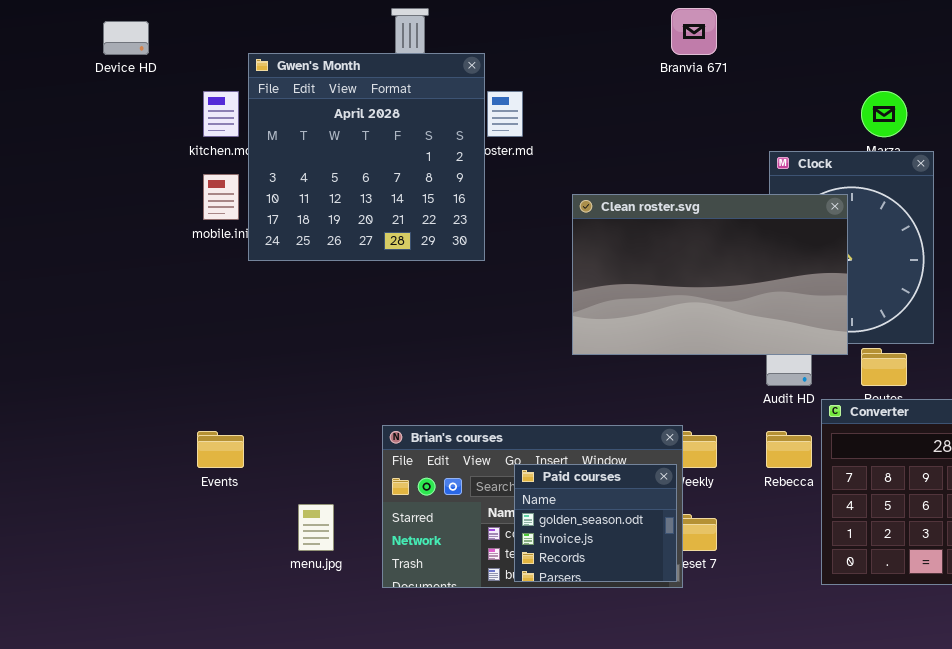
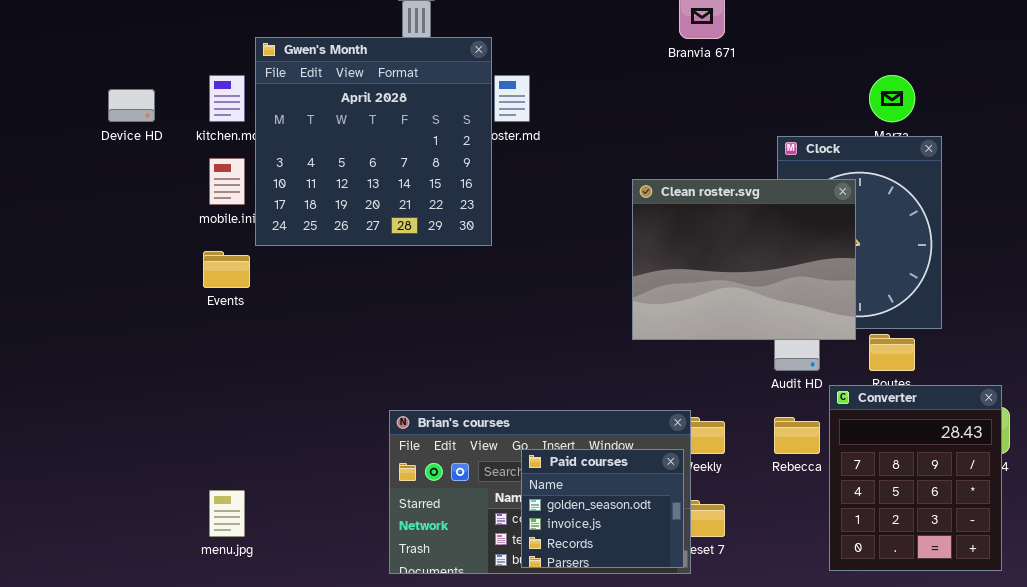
Device HD: [103,21,149,55] -> [108,89,155,122], moved
Clean roster.svg: [572,194,848,355] -> [632,179,856,340], resized
Events: [197,431,244,468] -> [203,251,250,288], moved
menu.jpg: [298,504,334,551] -> [209,490,245,537], moved

